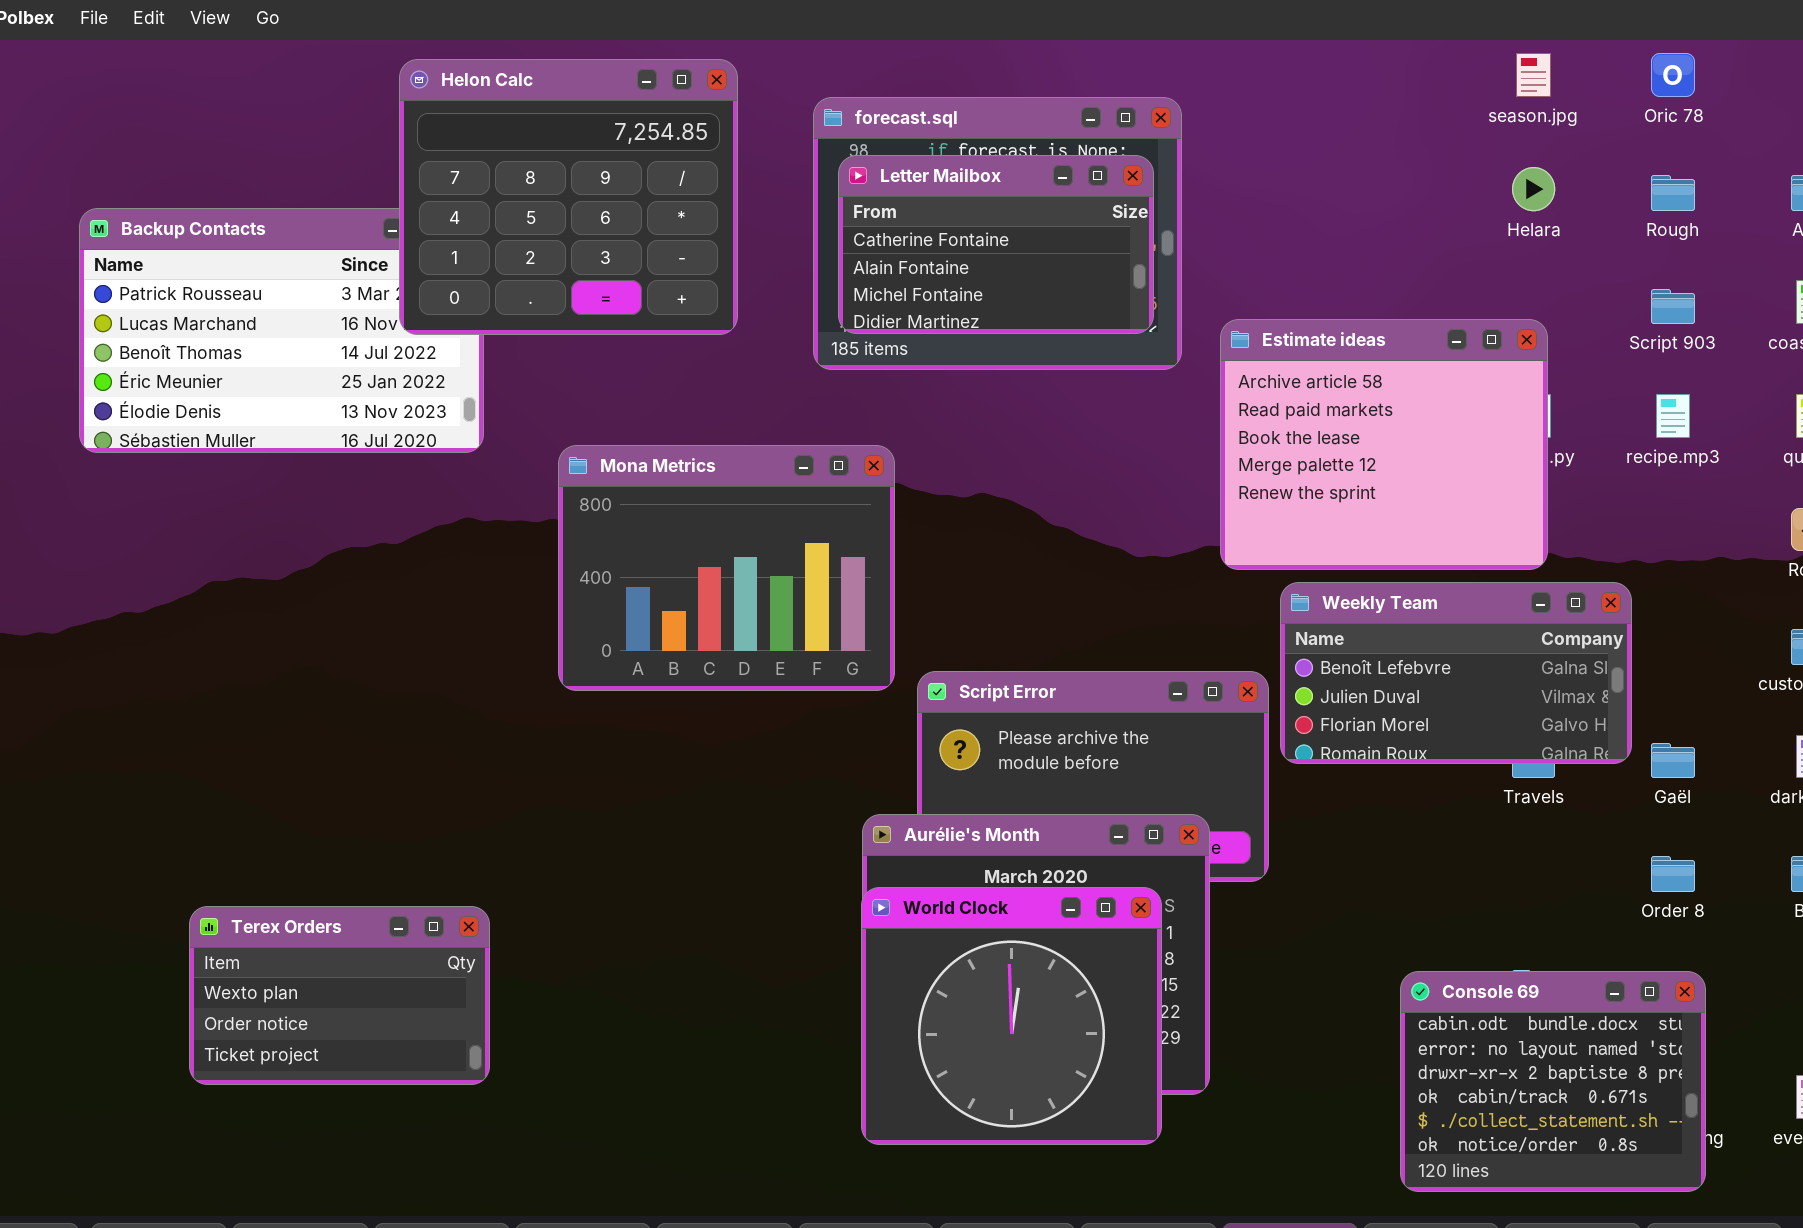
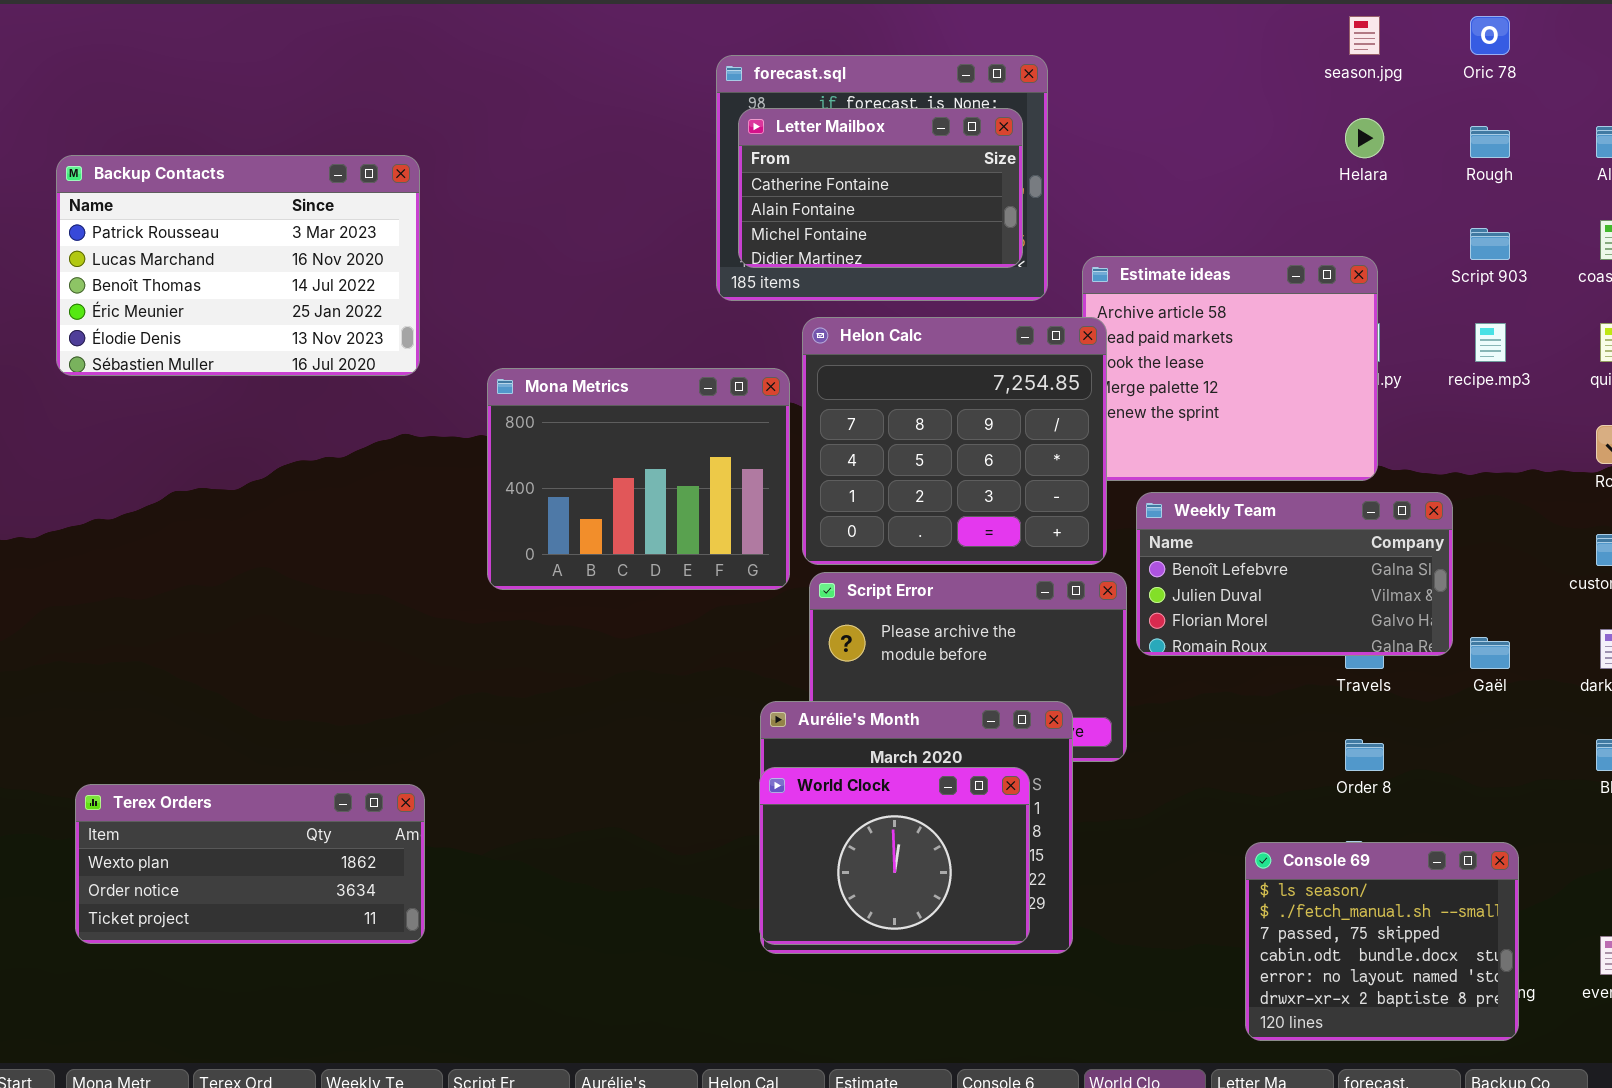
Helon Calc: [399,59,738,335] -> [802,317,1107,565], moved
Order 8: [1651,856,1695,892] -> [1345,739,1384,771], moved
World Clock: [861,887,1162,1145] -> [759,767,1030,945], resized
Terex Orders: [189,906,490,1085] -> [75,784,425,944], resized
Console 69: [1400,971,1706,1192] -> [1245,842,1519,1041], scrolled up 3 rows

